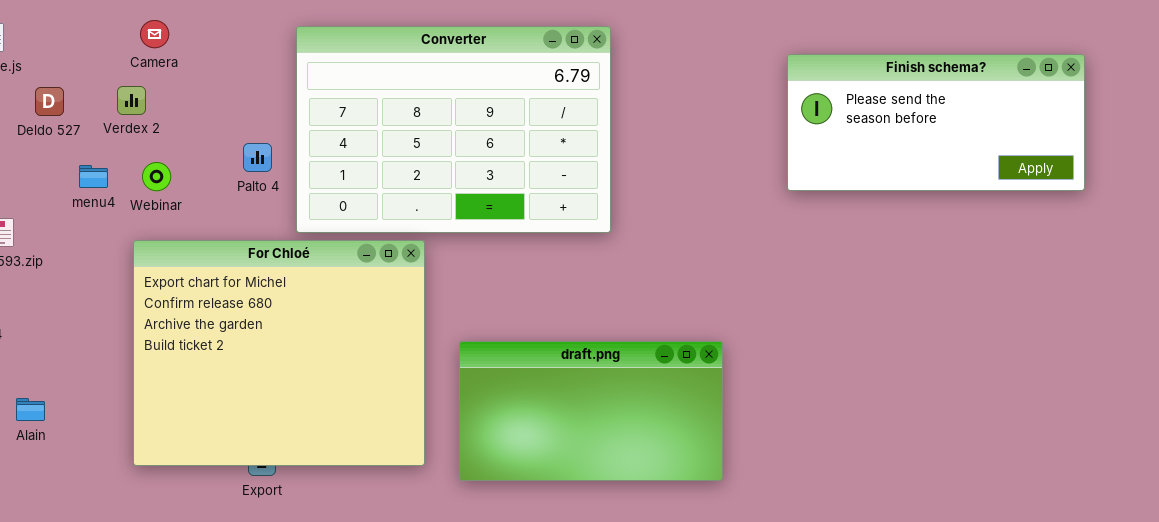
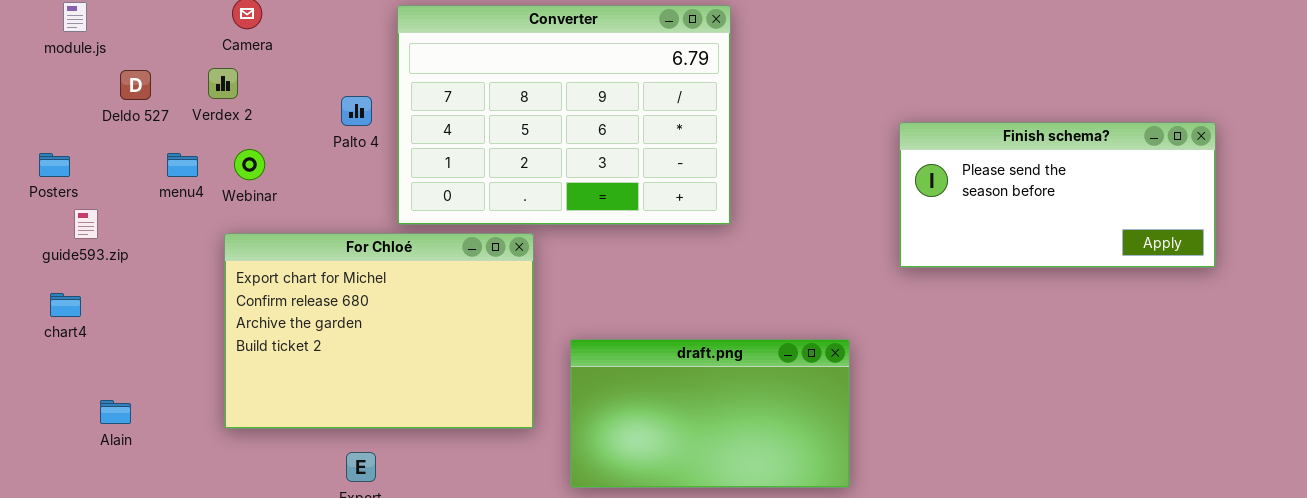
Finish schema?: [787,54,1085,191] -> [899,122,1216,268], moved
Palto 4: [243,143,272,172] -> [341,96,372,126], moved
For Chloé: [133,240,425,466] -> [224,233,534,429], resized

